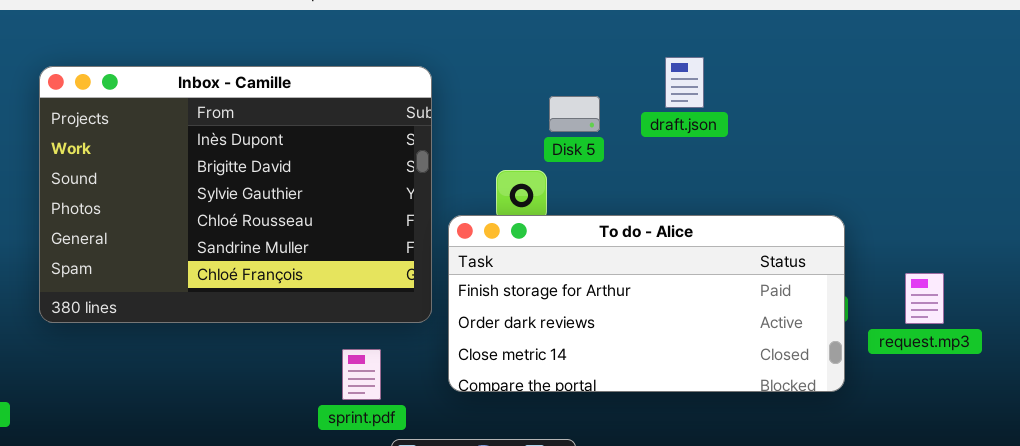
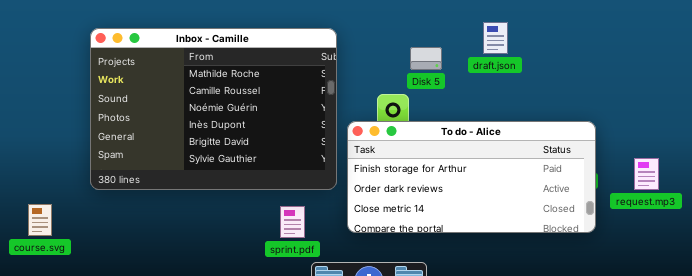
Inbox - Camille: [39,66,432,323] -> [90,28,337,190], scrolled up 3 rows

